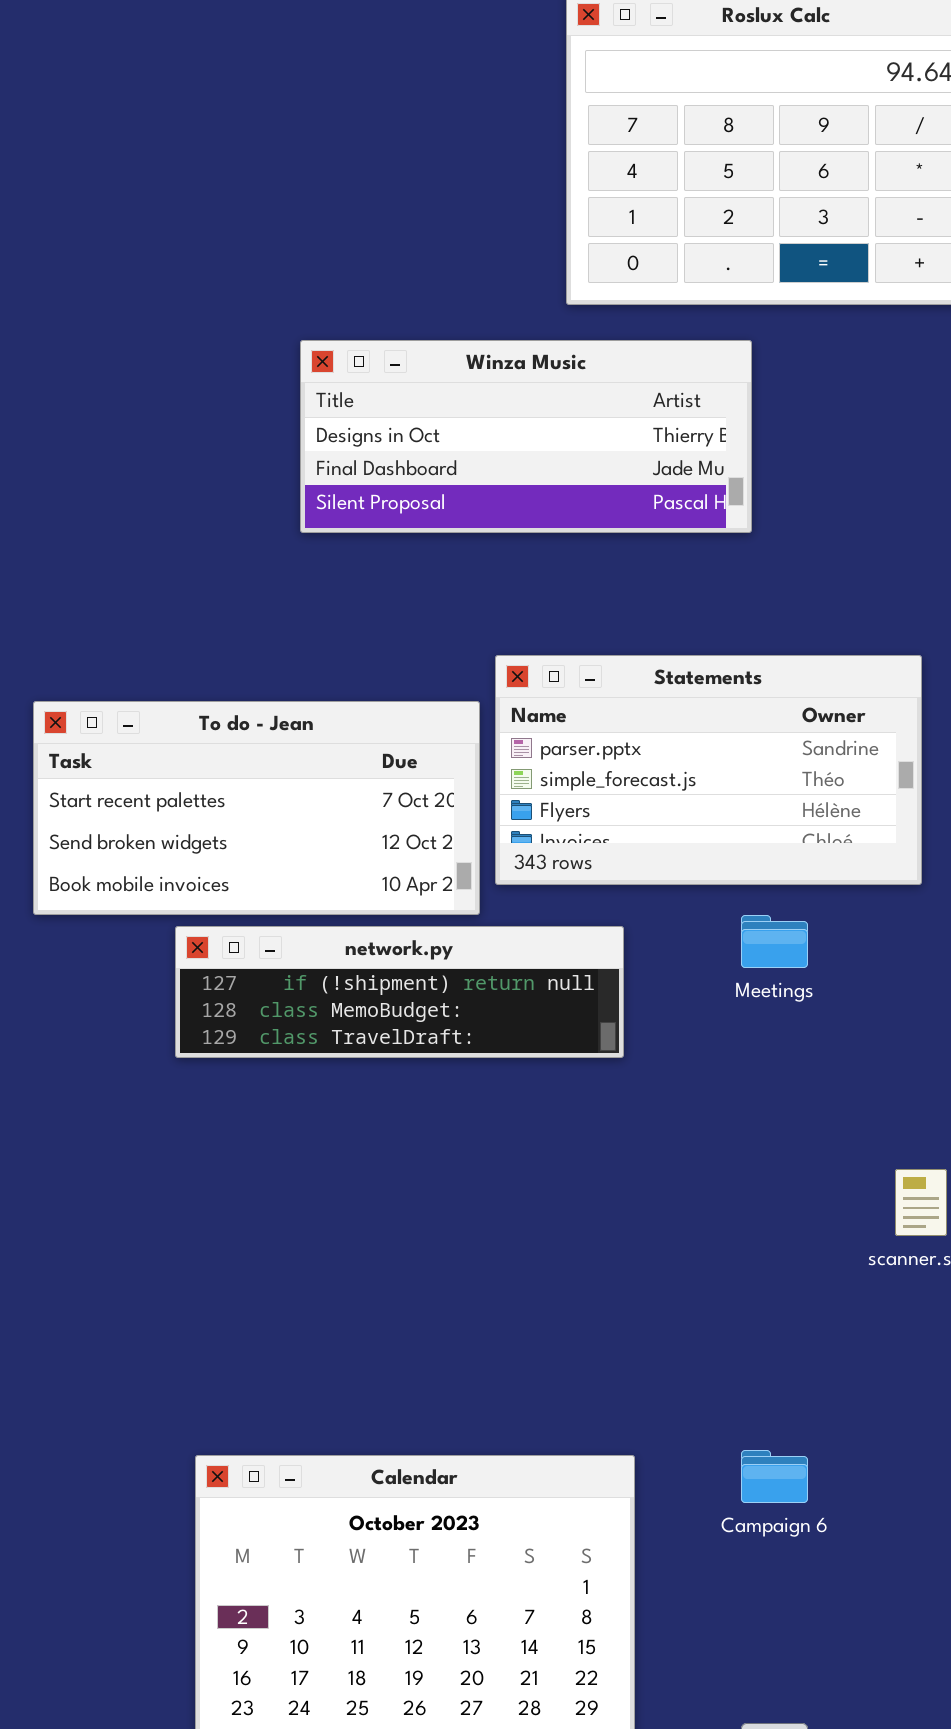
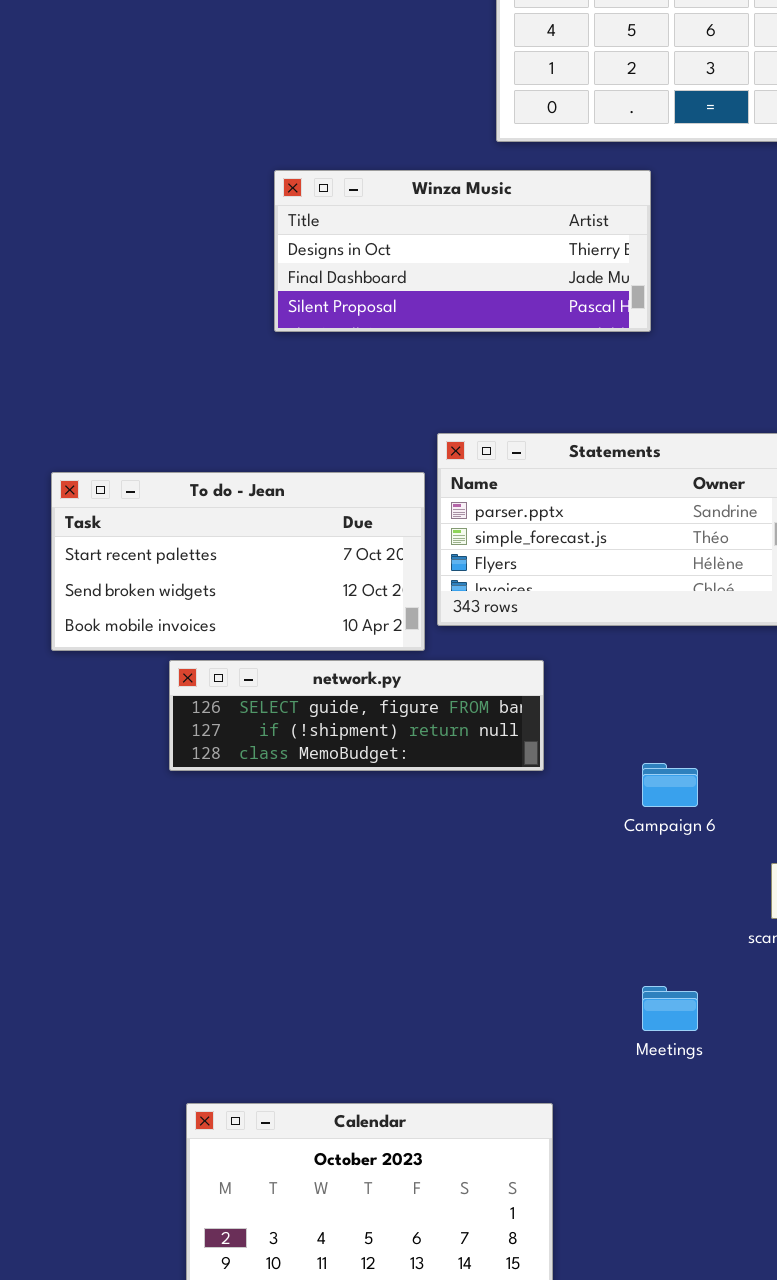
Meetings: [741,915,808,968] -> [642,986,698,1031], moved
network.py: [175,926,624,1058] -> [169,660,544,771], scrolled up 1 row
Campaign 6: [741,1450,808,1503] -> [642,763,698,807], moved

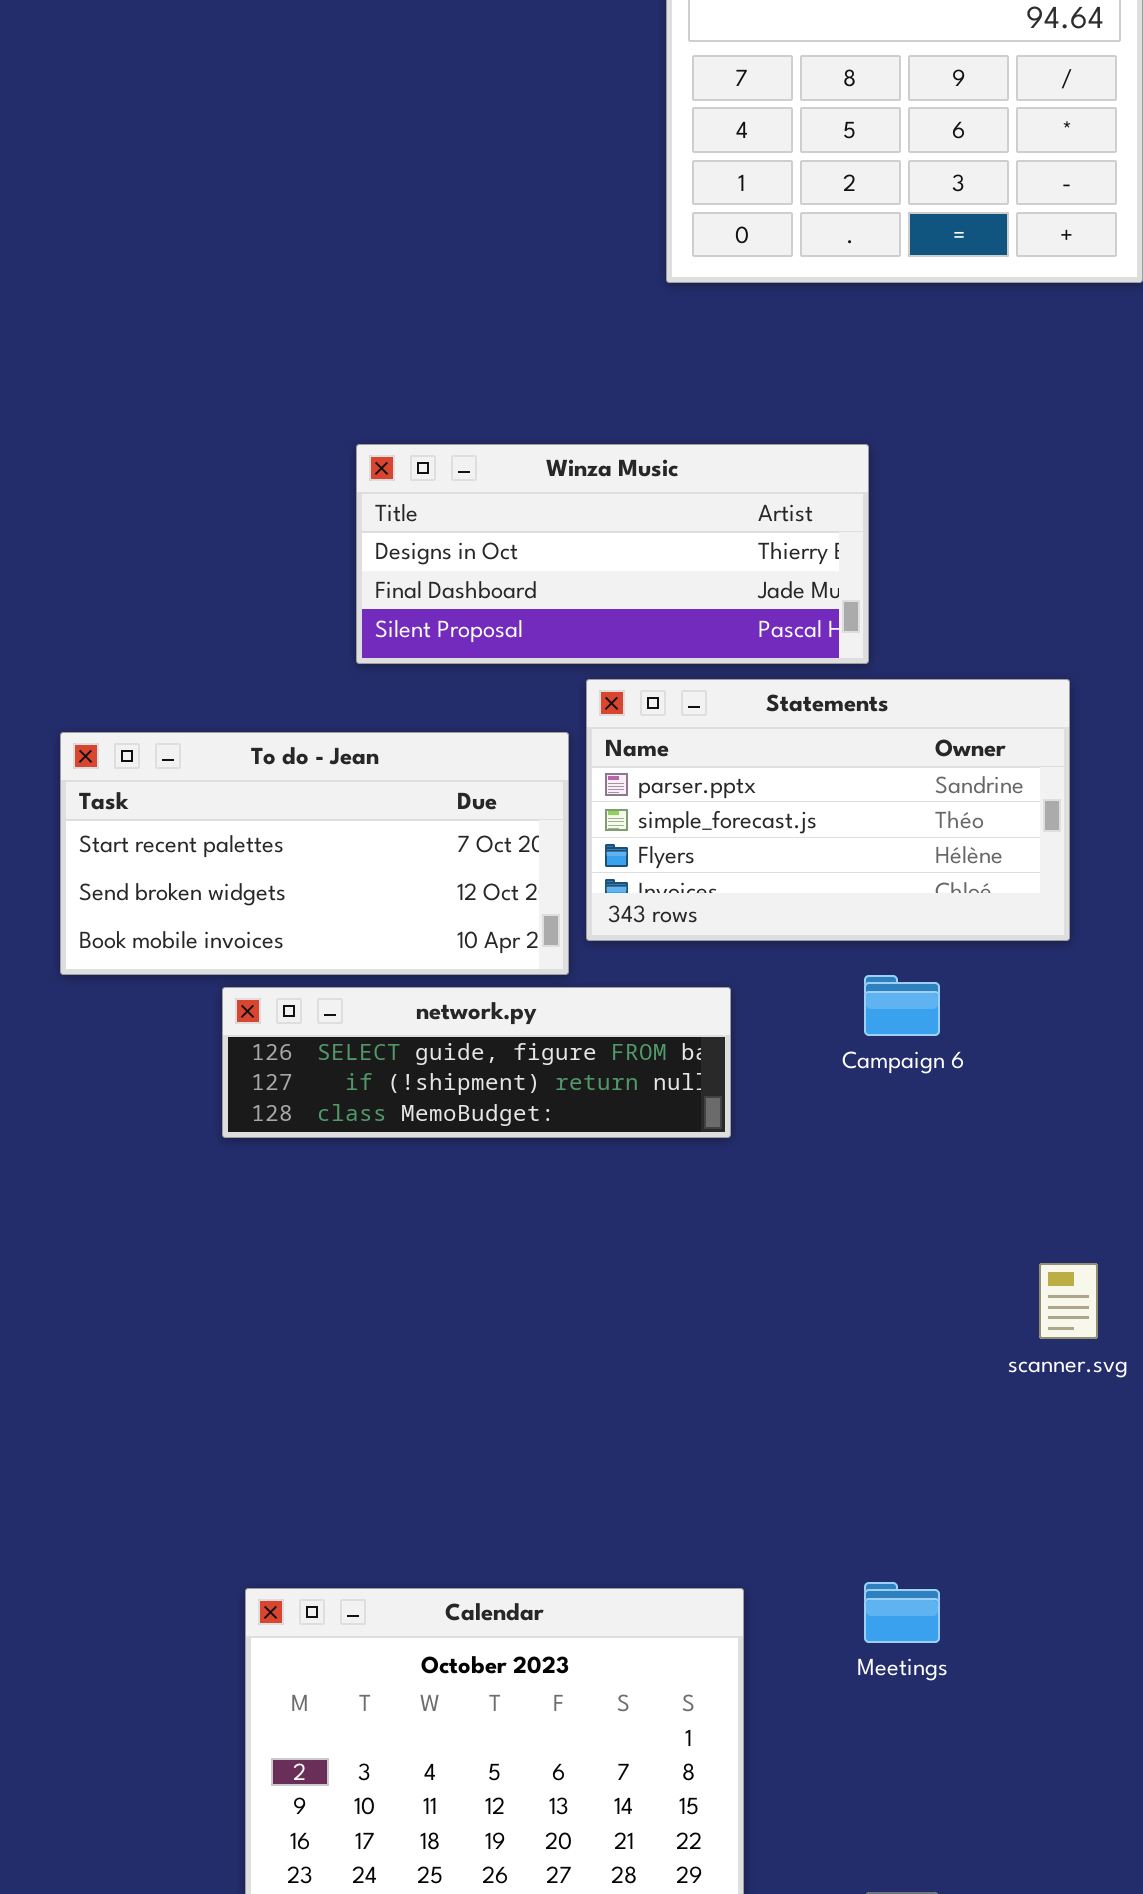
Winza Music: [274,170,651,332] -> [356,444,869,664], moved
Campaign 6: [642,763,698,807] -> [864,975,940,1036], moved
Meetings: [642,986,698,1031] -> [864,1582,940,1643], moved

